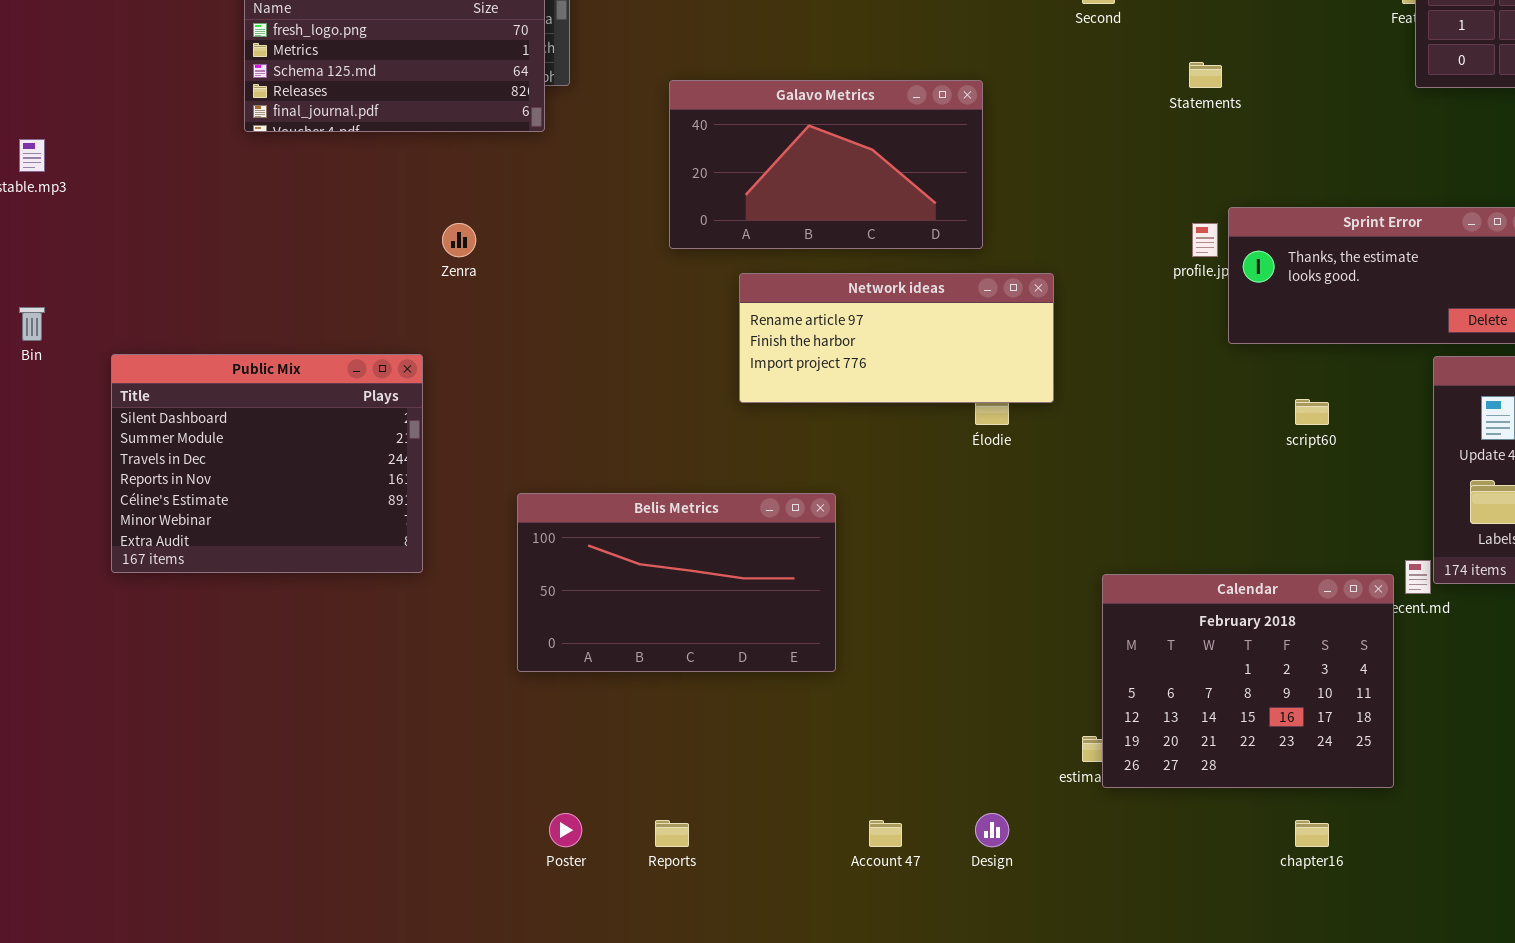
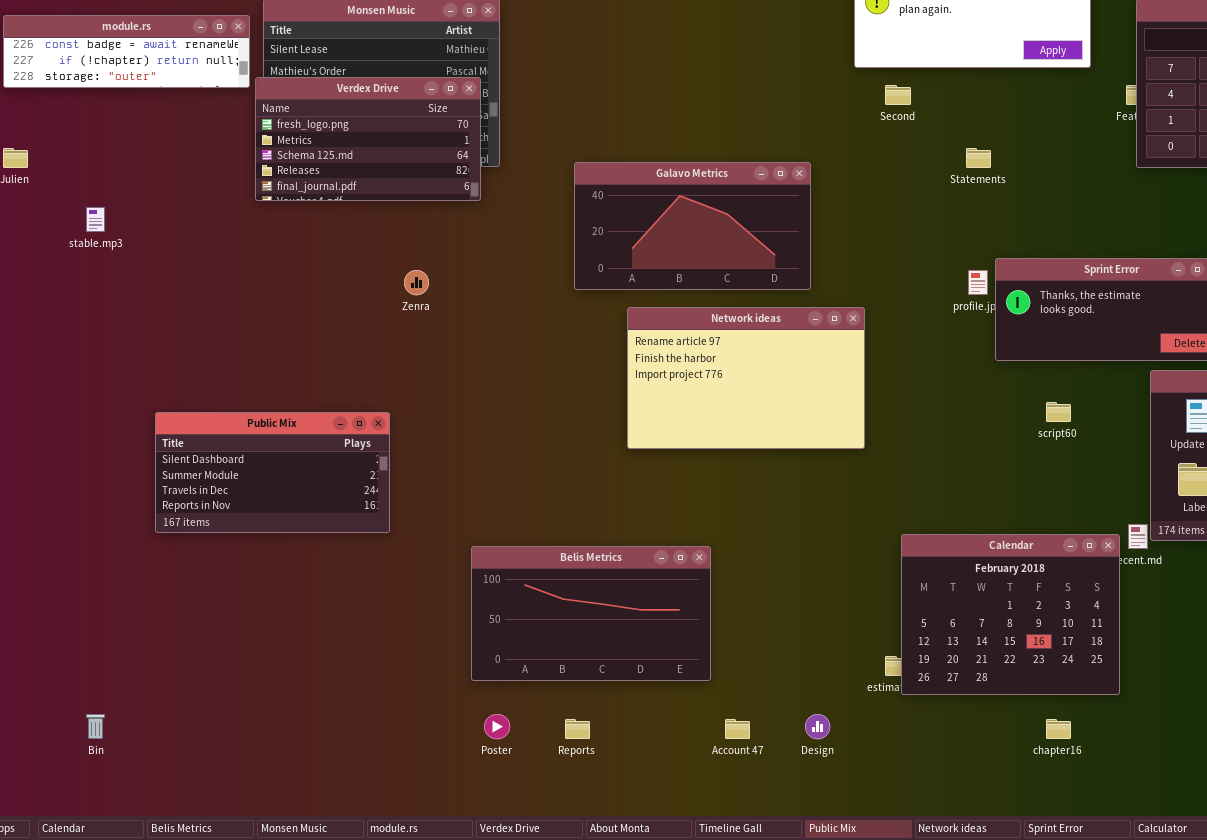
Network ideas: [739,273,1054,403] -> [627,307,865,449], resized
Bin: [19,307,45,341] -> [86,714,105,739], moved
Public Mix: [111,354,423,573] -> [155,412,390,533], resized
Belis Metrics: [517,493,836,672] -> [471,546,711,681], moved

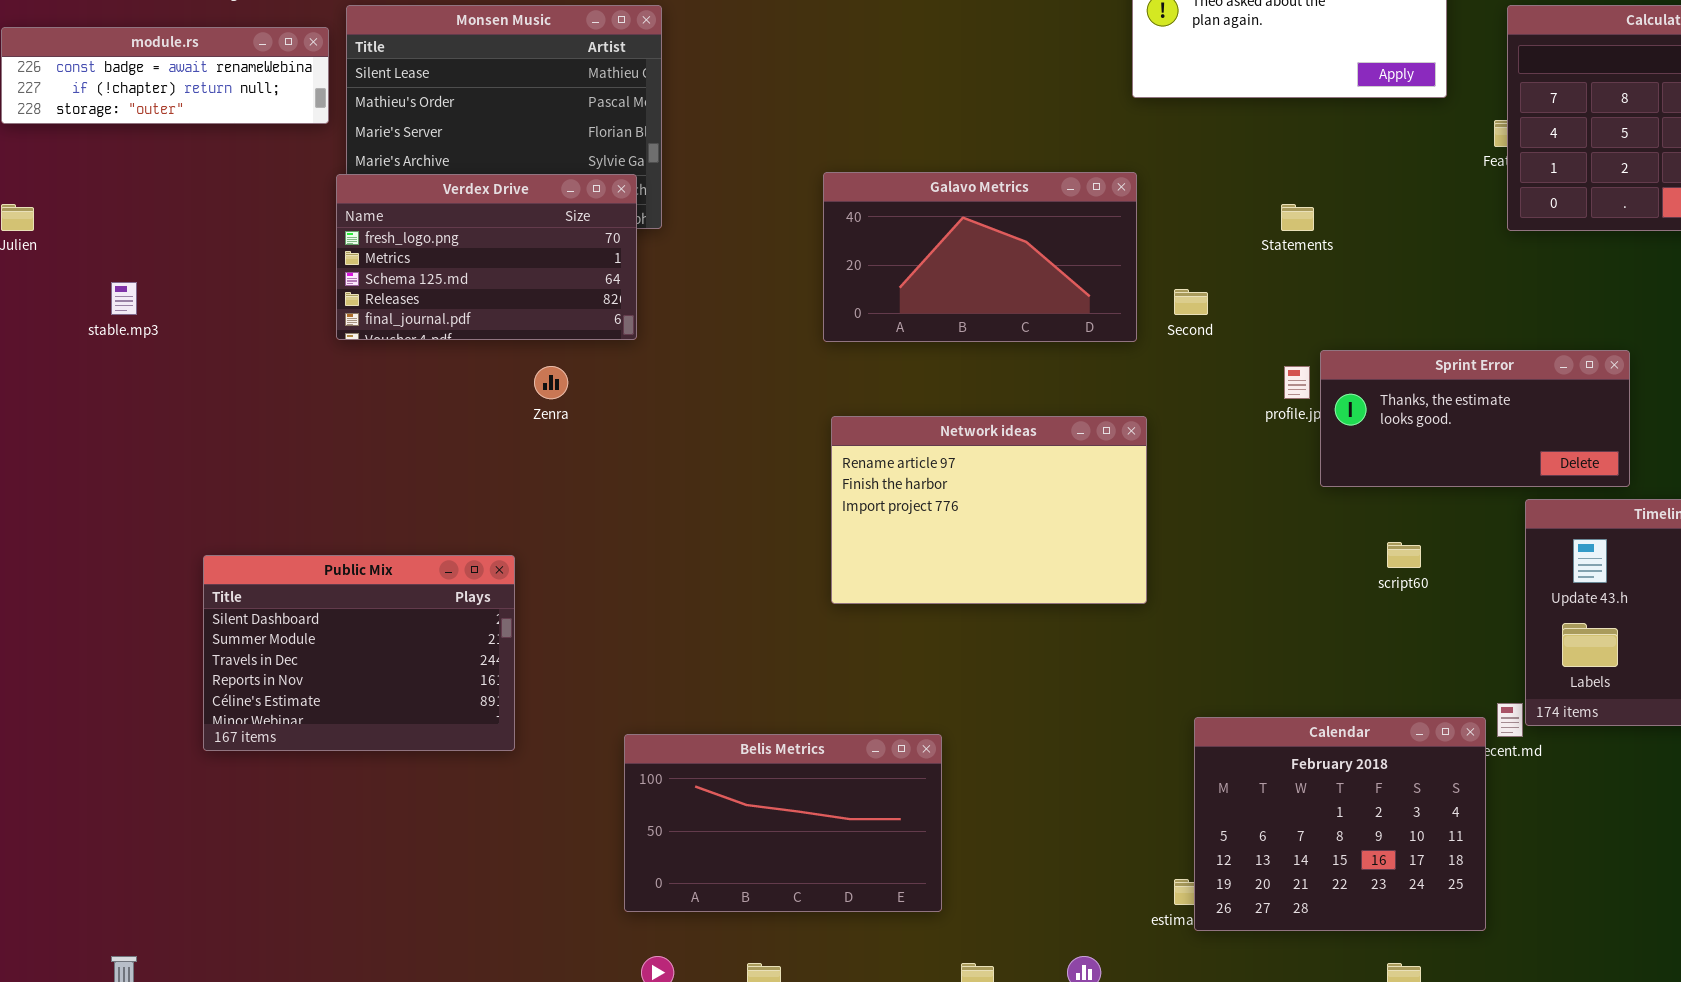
Verdex Drive: [255,77,481,201] -> [336,174,637,340], moved
Second: [885,85,911,105] -> [1174,289,1208,315], moved
Galavo Metrics: [574,162,811,290] -> [823,172,1137,342], moved
Public Mix: [155,412,390,533] -> [203,555,515,751], resized

